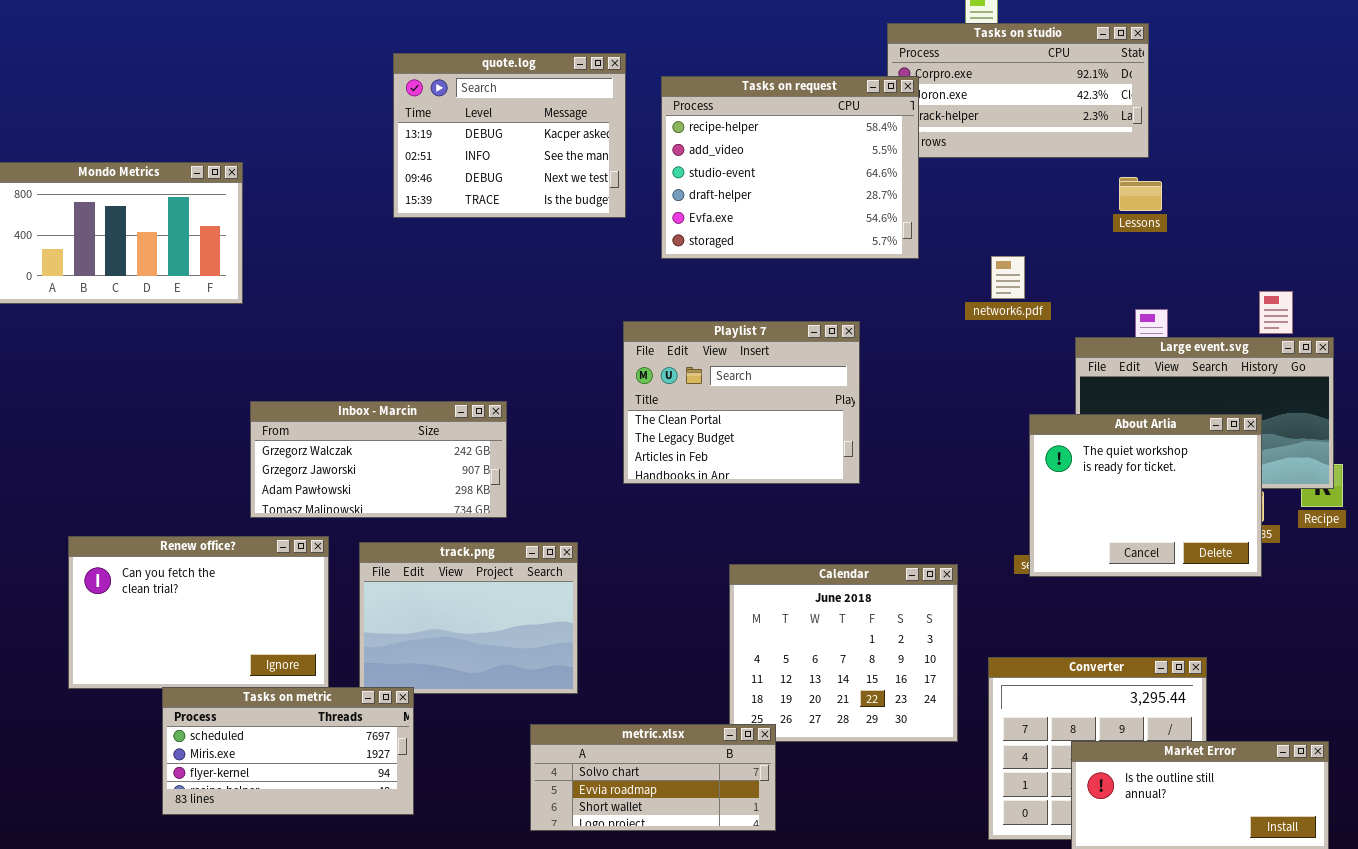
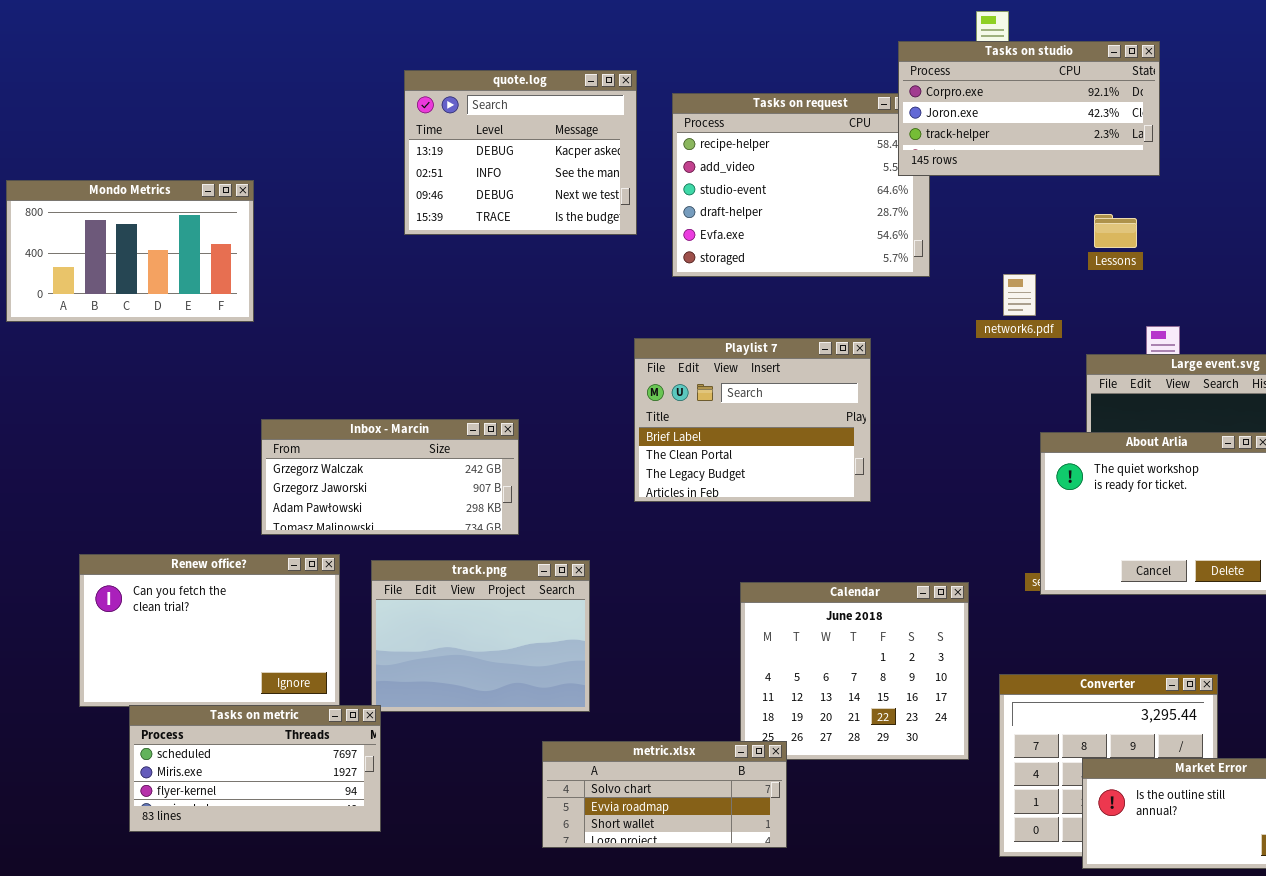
Tasks on studio: [887,23,1149,158] -> [898,41,1160,176], raised
Lessons: [1119,177,1162,211] -> [1094,214,1137,248], moved
Playlist 7: [623,321,860,484] -> [634,338,871,502], scrolled up 1 row
Tasks on metric: [162,687,414,815] -> [129,705,381,832], moved

